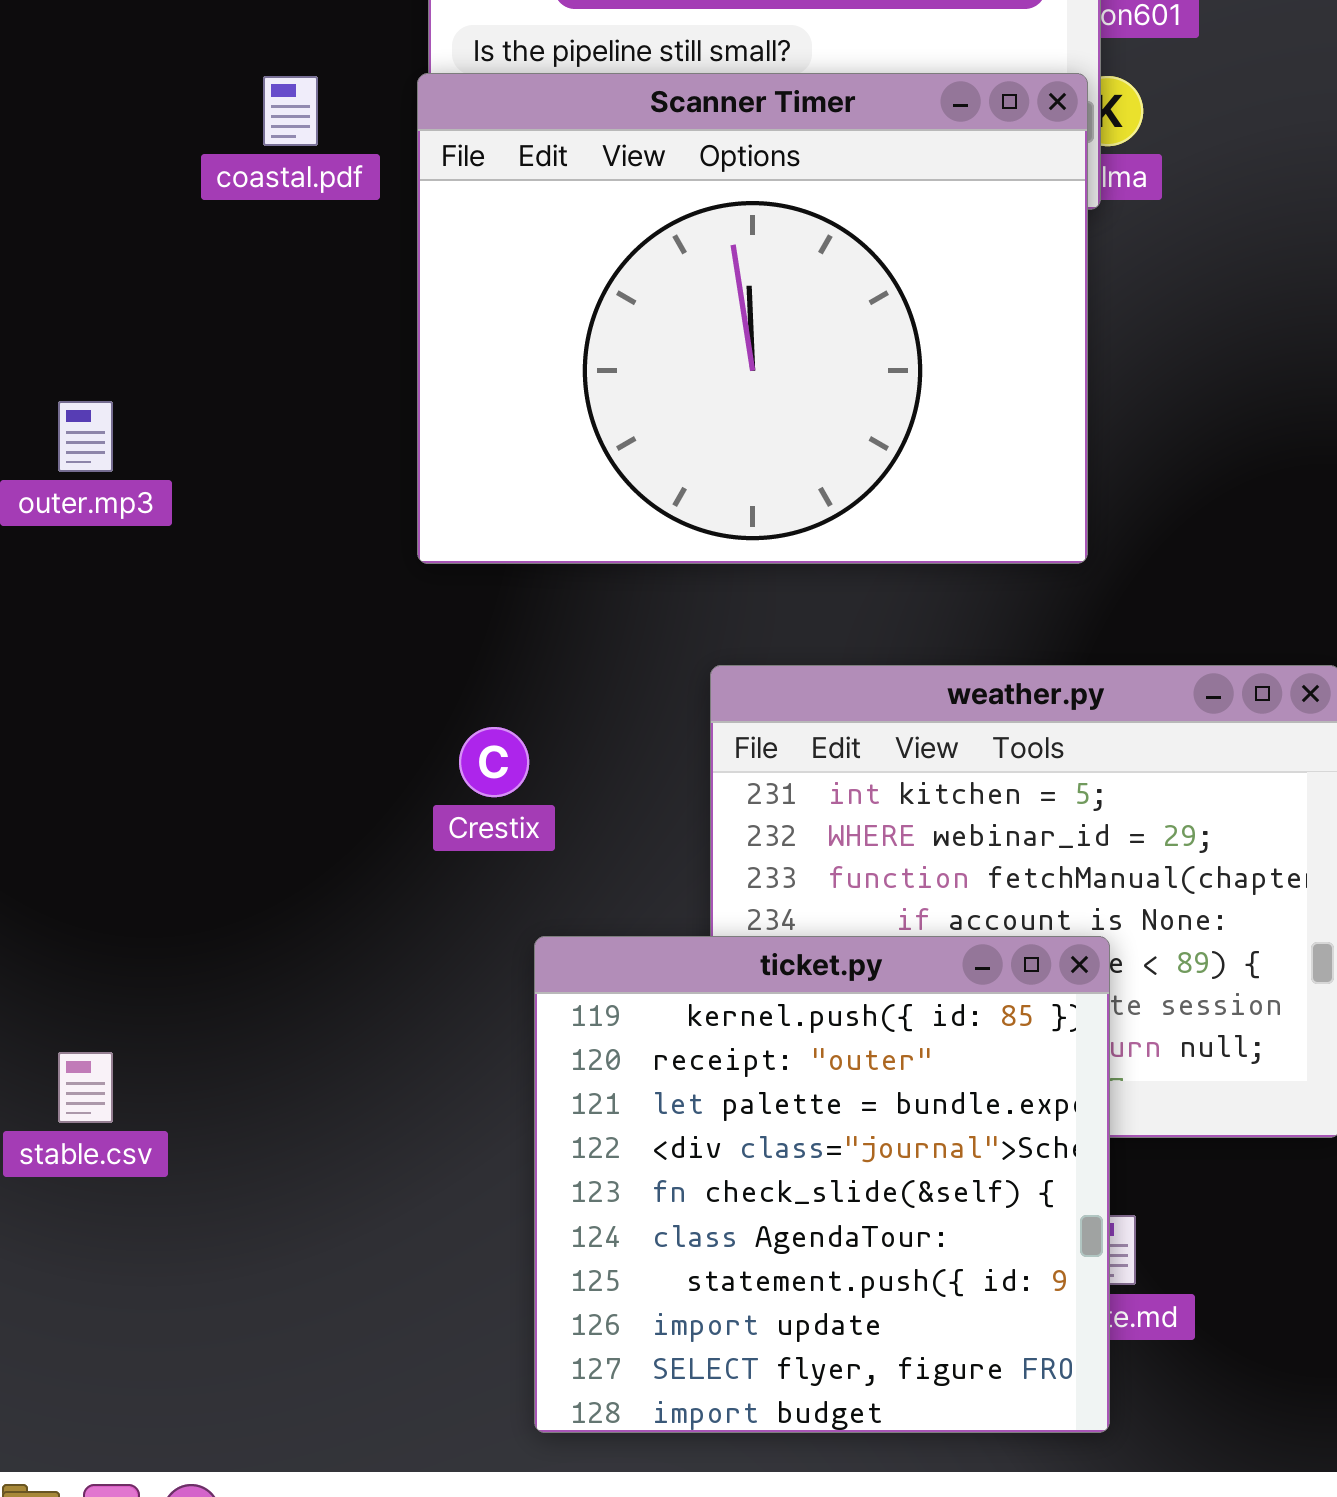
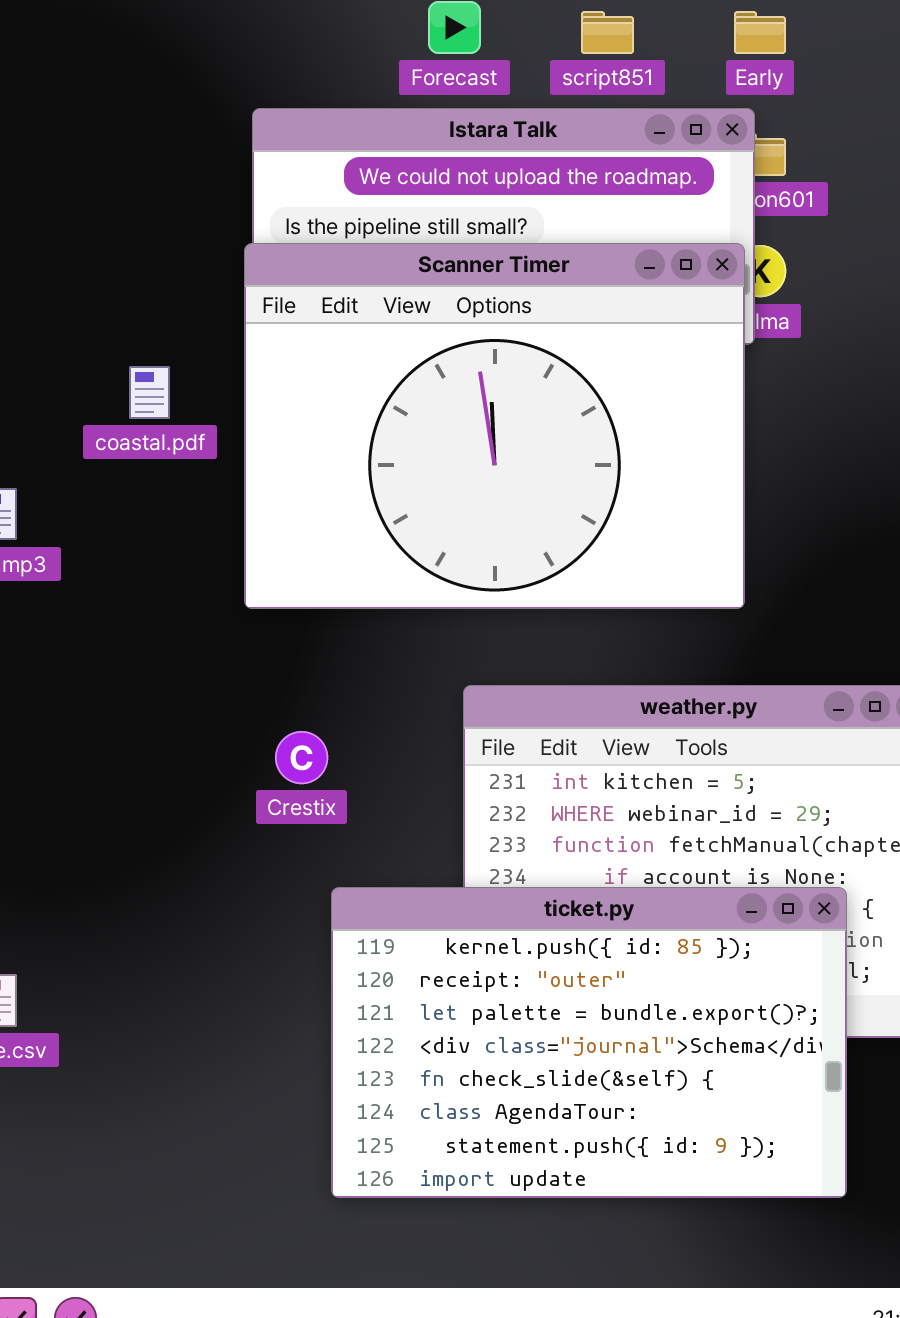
coastal.pdf: [263,76,318,146] -> [129,366,170,419], moved
ticket.py: [534,936,1110,1433] -> [331,887,847,1198], resized

